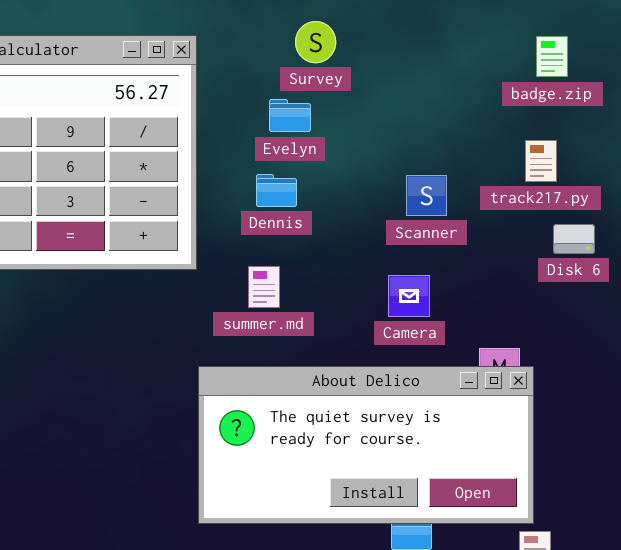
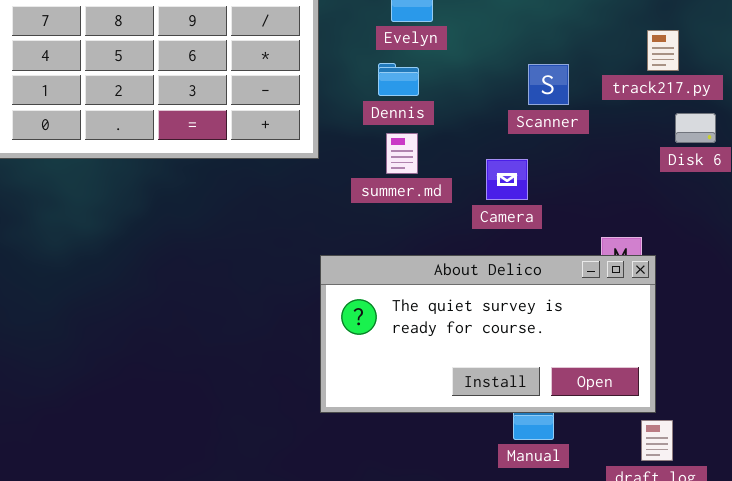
summer.md: [248,266,280,308] -> [386,133,418,174], moved
Camera: [388,275,430,317] -> [486,159,528,200], moved

